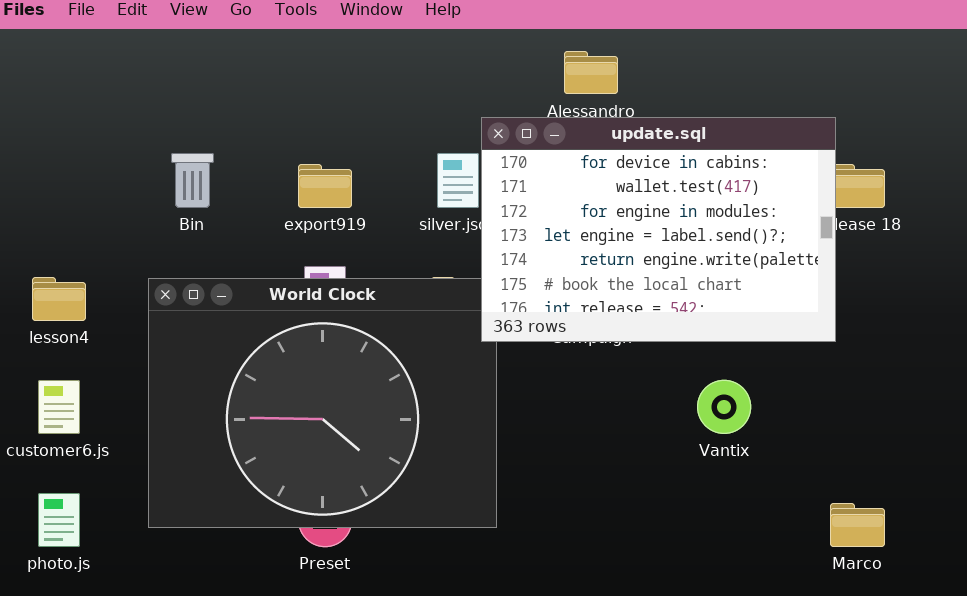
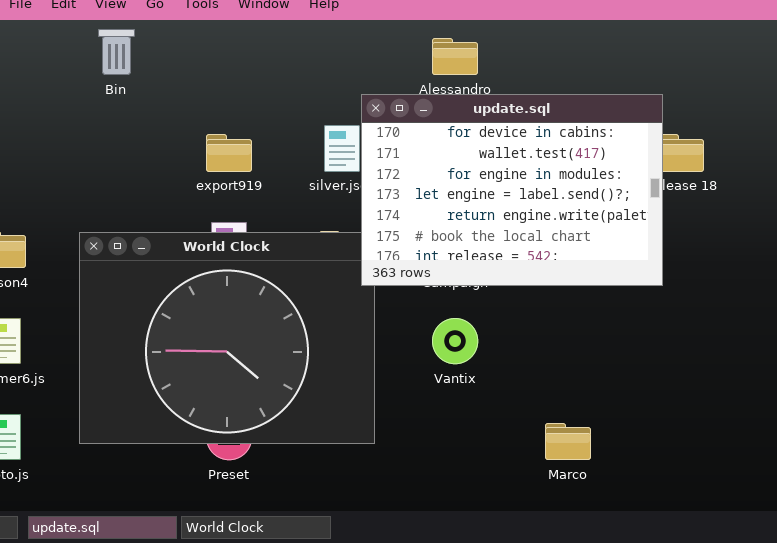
Bin: [171,153,214,208] -> [98,29,135,75], moved
Vantix: [697,380,751,434] -> [432,318,478,364], moved
Marco: [830,503,885,547] -> [545,423,591,460], moved

